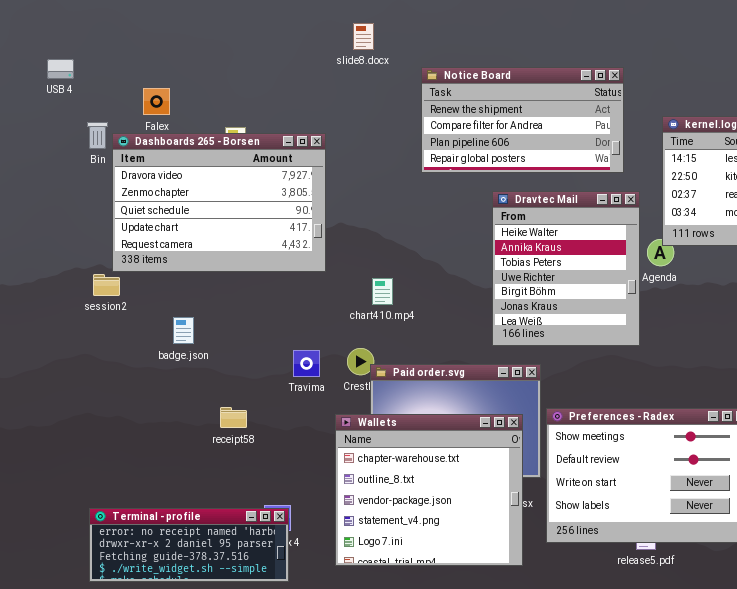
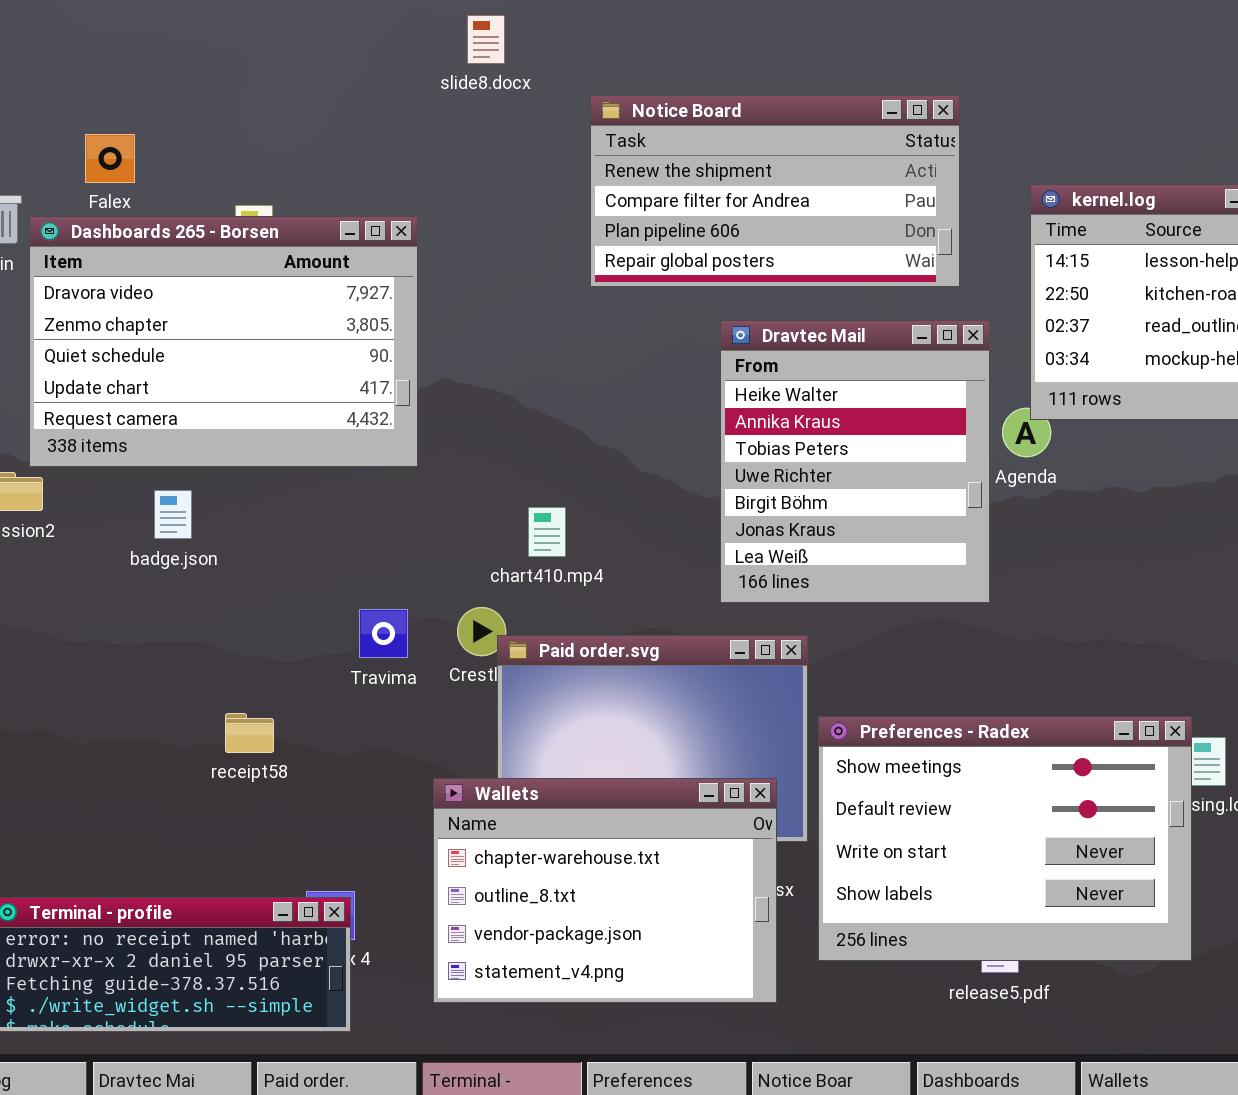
chart410.mp4: [372,278,393,305] -> [528,507,566,557], moved
badge.json: [173,317,194,344] -> [154,490,192,539], moved
Wallets: [335,414,523,566] -> [433,778,777,1003], resized

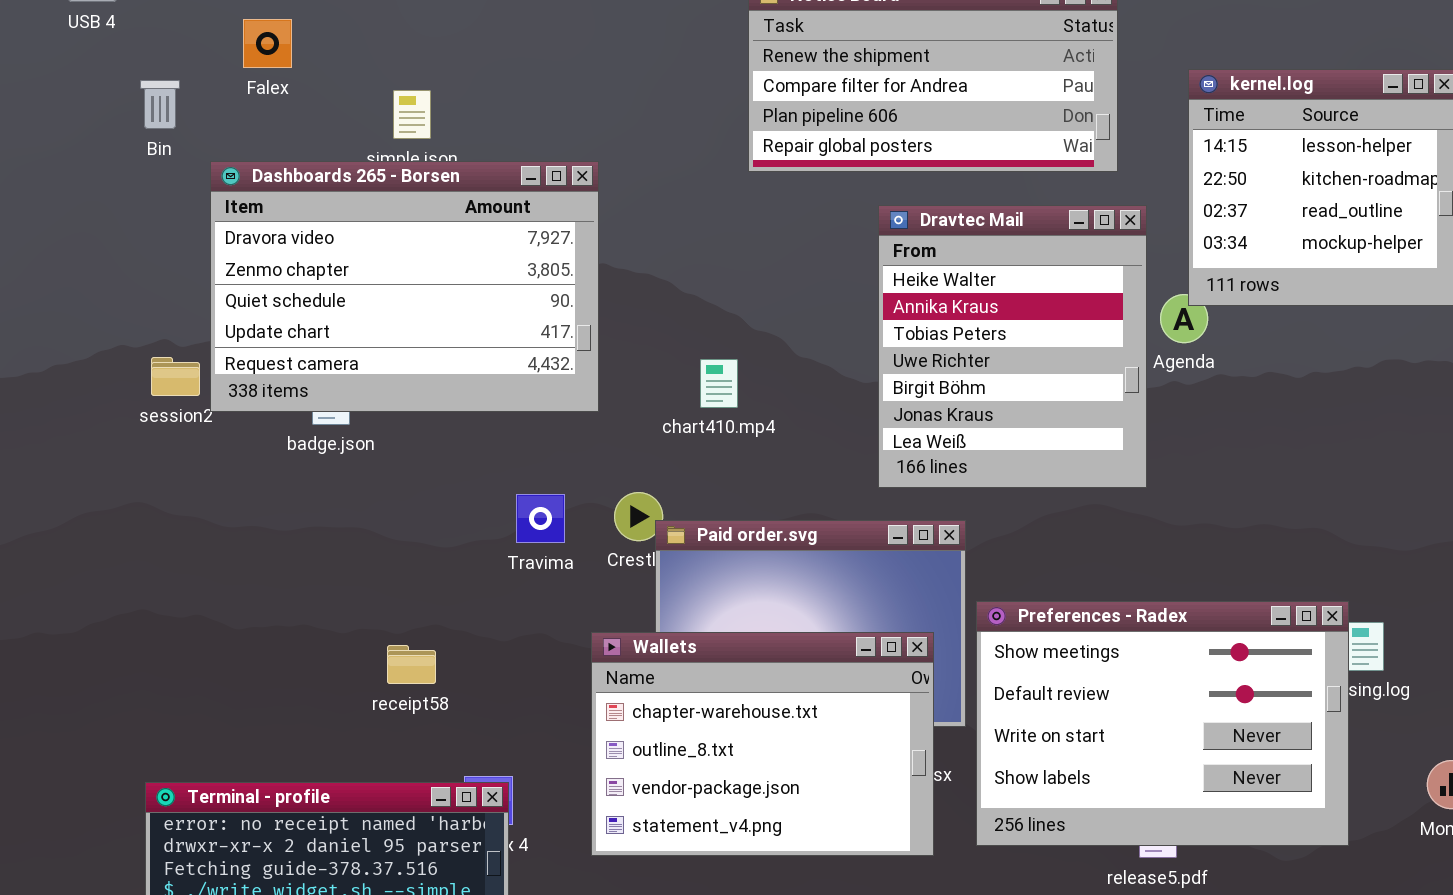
Dashboards 265 - Borsen: [29,216,418,467] -> [210,161,599,412], moved
chart410.mp4: [528,507,566,557] -> [700,359,738,408], moved
receipt58: [225,713,274,753] -> [387,645,436,684], moved
Wallets: [433,778,777,1003] -> [591,632,934,856], moved

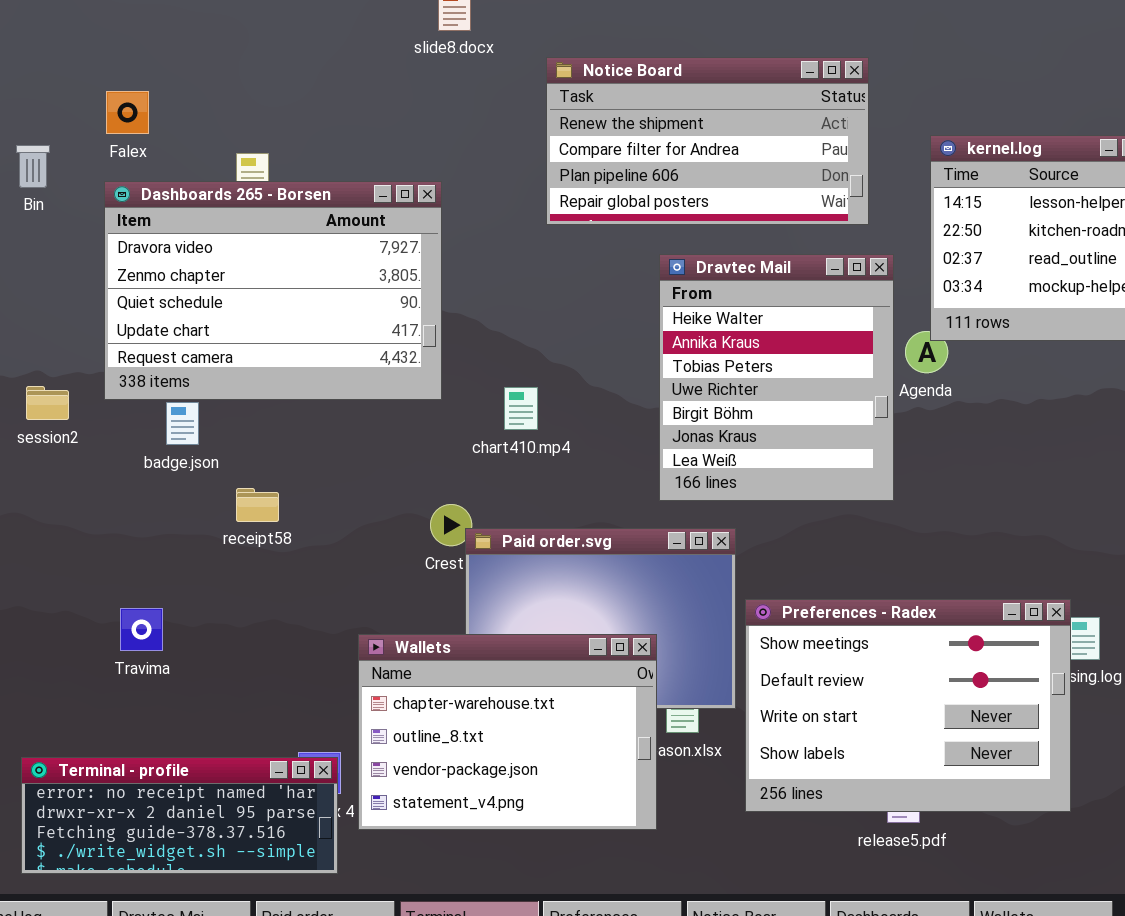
Dashboards 265 - Borsen: [210,161,599,412] -> [104,181,442,400], moved
Travima: [516,494,565,543] -> [120,608,163,651], moved
Wallets: [591,632,934,856] -> [358,634,657,830], moved
receipt58: [387,645,436,684] -> [236,488,279,522], moved

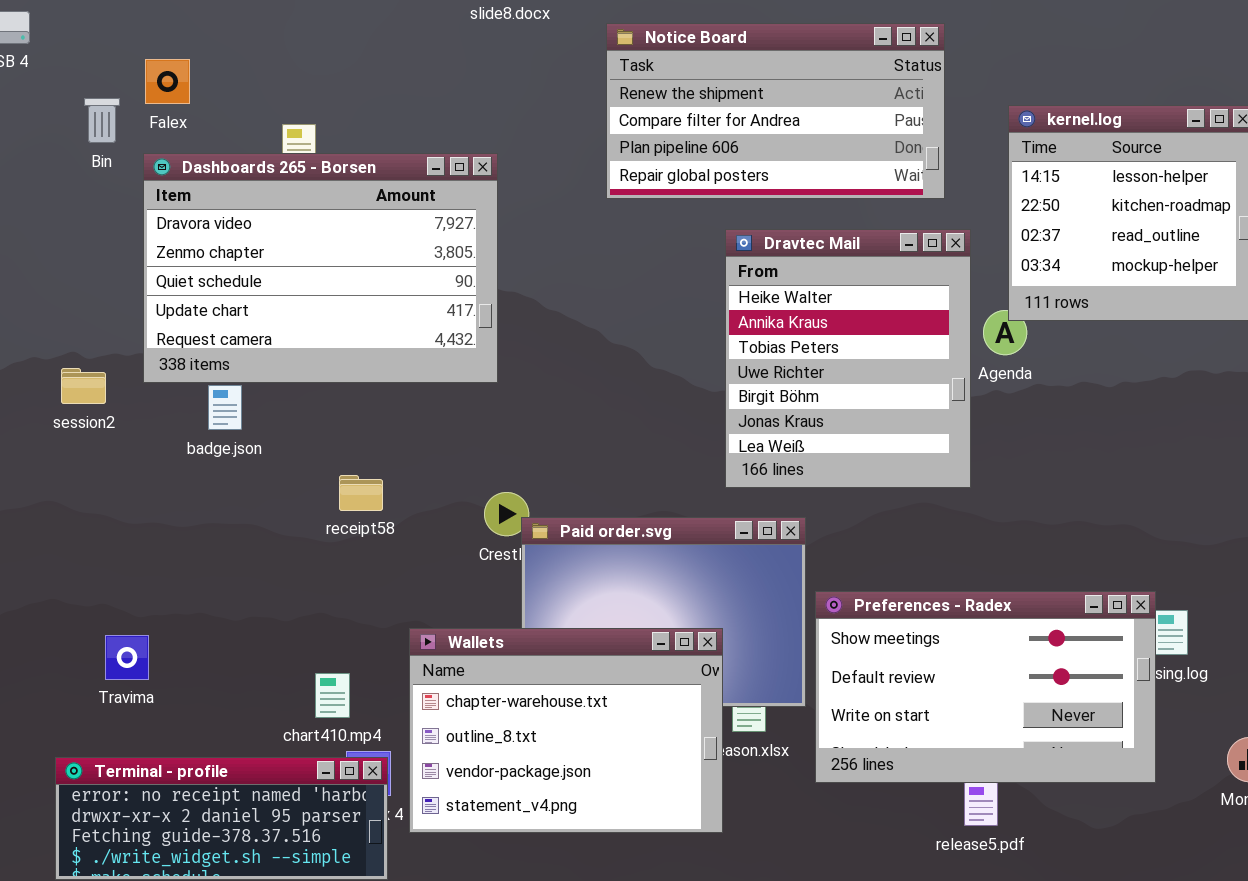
Bin: [16,145,50,188] -> [84,98,120,143], moved
chart410.mp4: [504,387,538,430] -> [315,673,350,718], moved
receipt58: [236,488,279,522] -> [339,475,383,511], moved
Preferences - Radex: [745,599,1071,812] -> [815,591,1156,783], resized
Travima: [120,608,163,651] -> [105,635,149,680], moved

